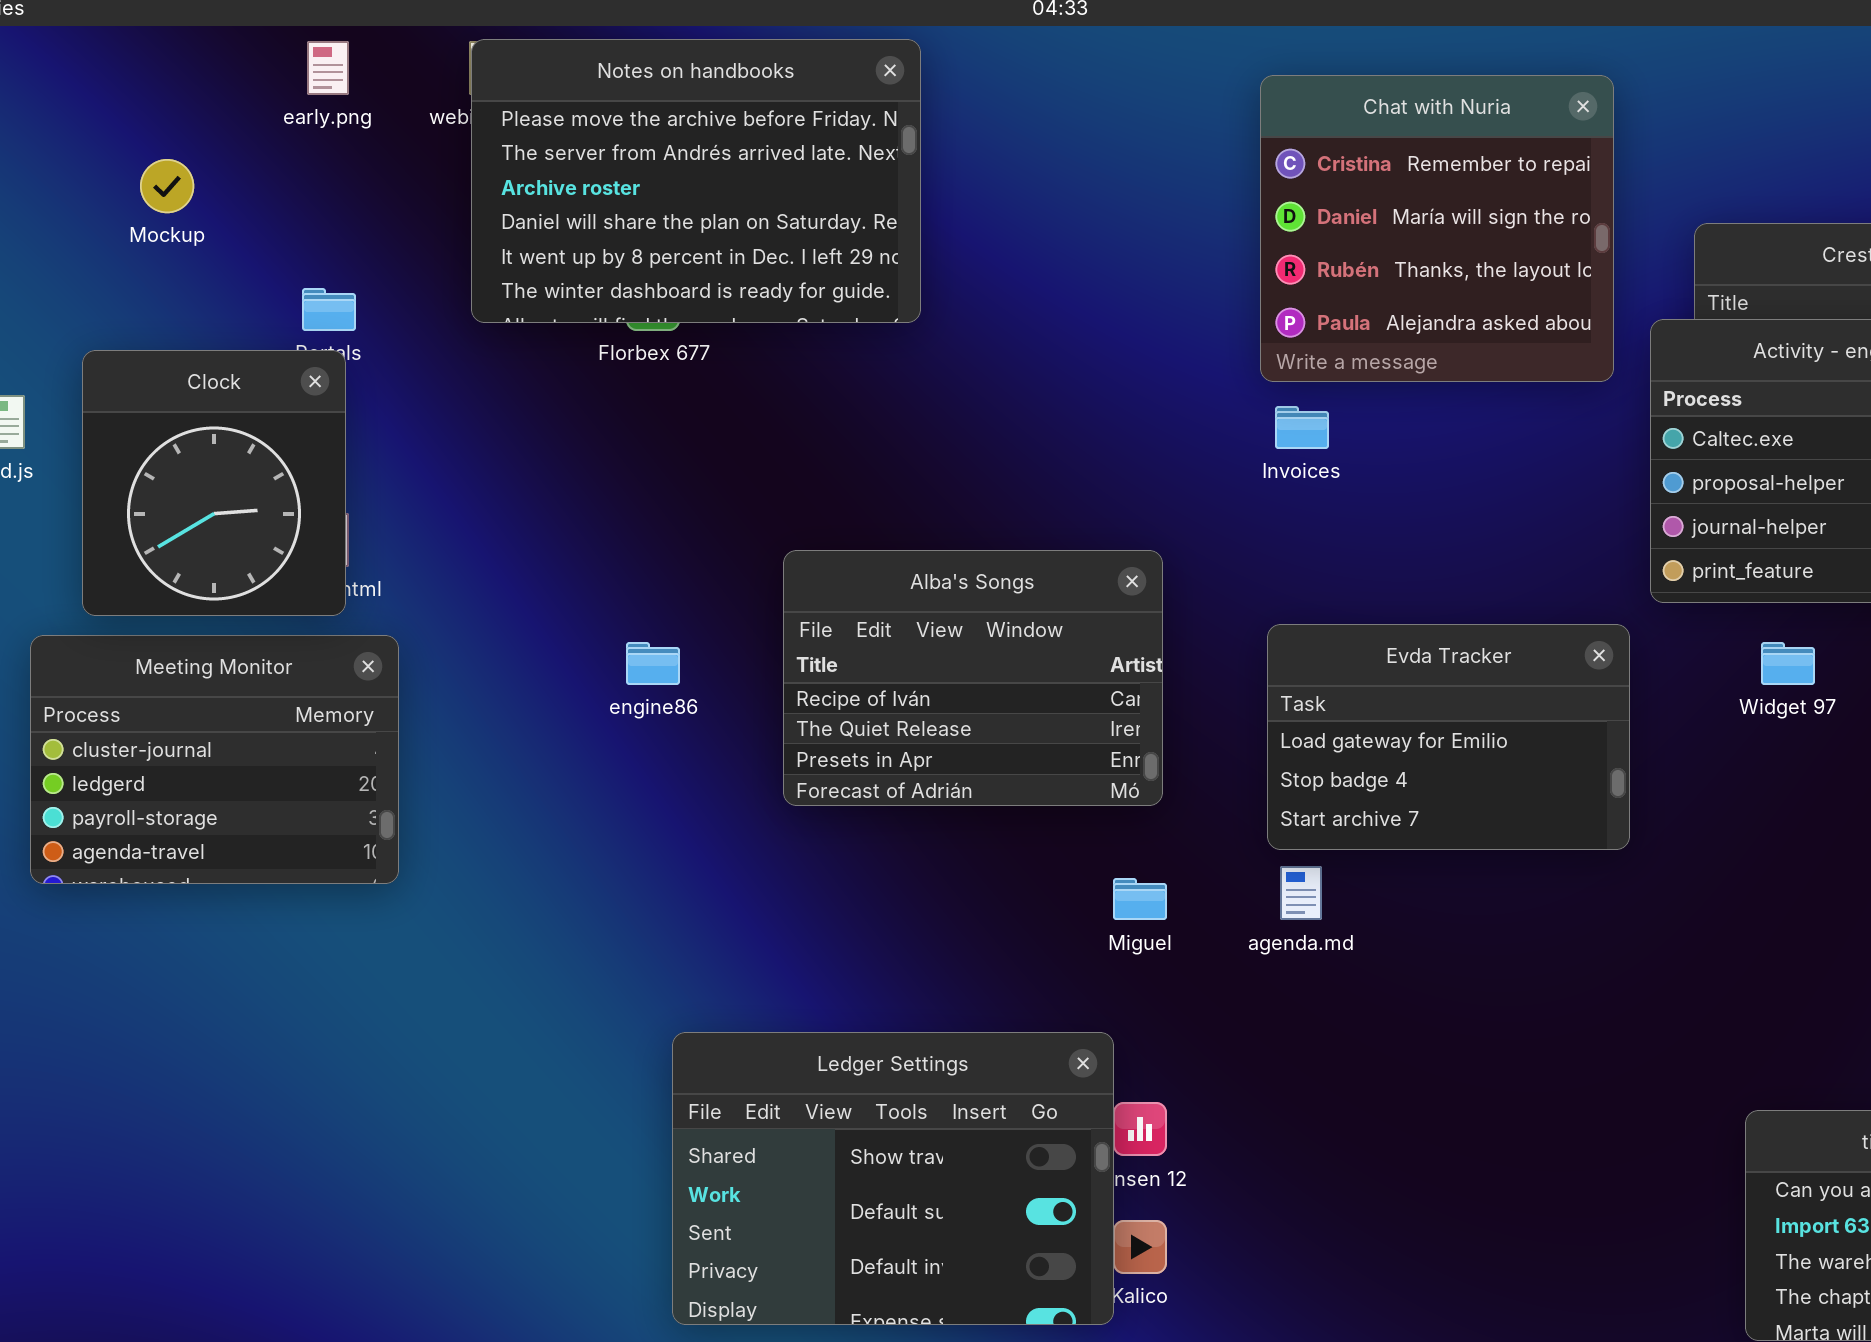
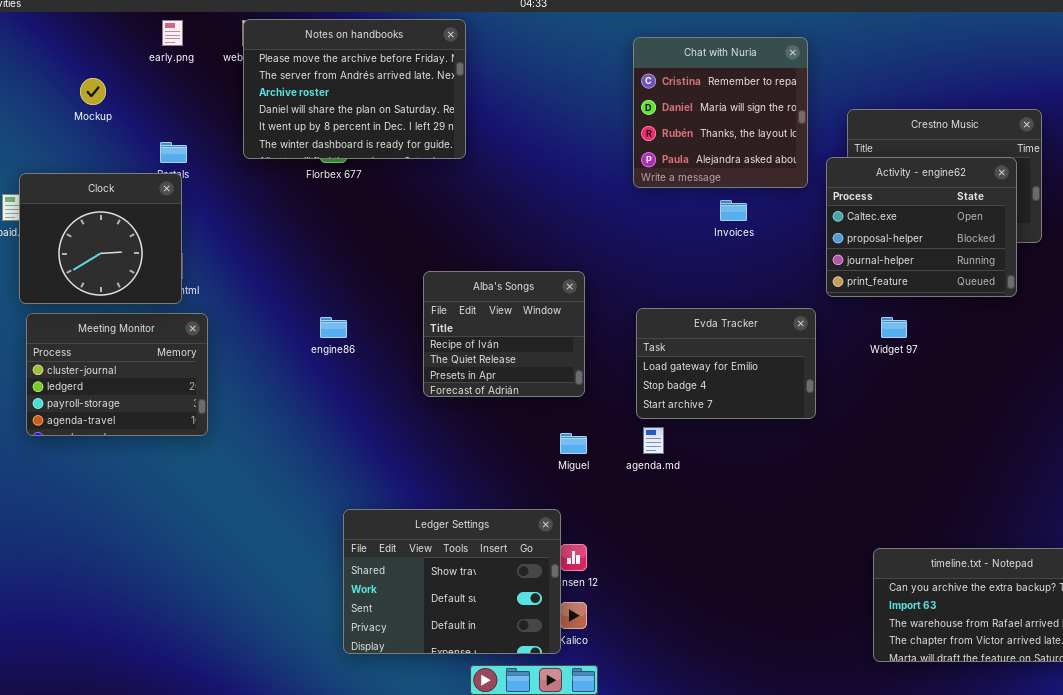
Clock: [82,350,346,616] -> [19,173,182,304], resized
Invoices: [1275,406,1329,449] -> [720,200,747,221], moved
Alba's Songs: [783,550,1163,806] -> [423,271,585,397], resized

